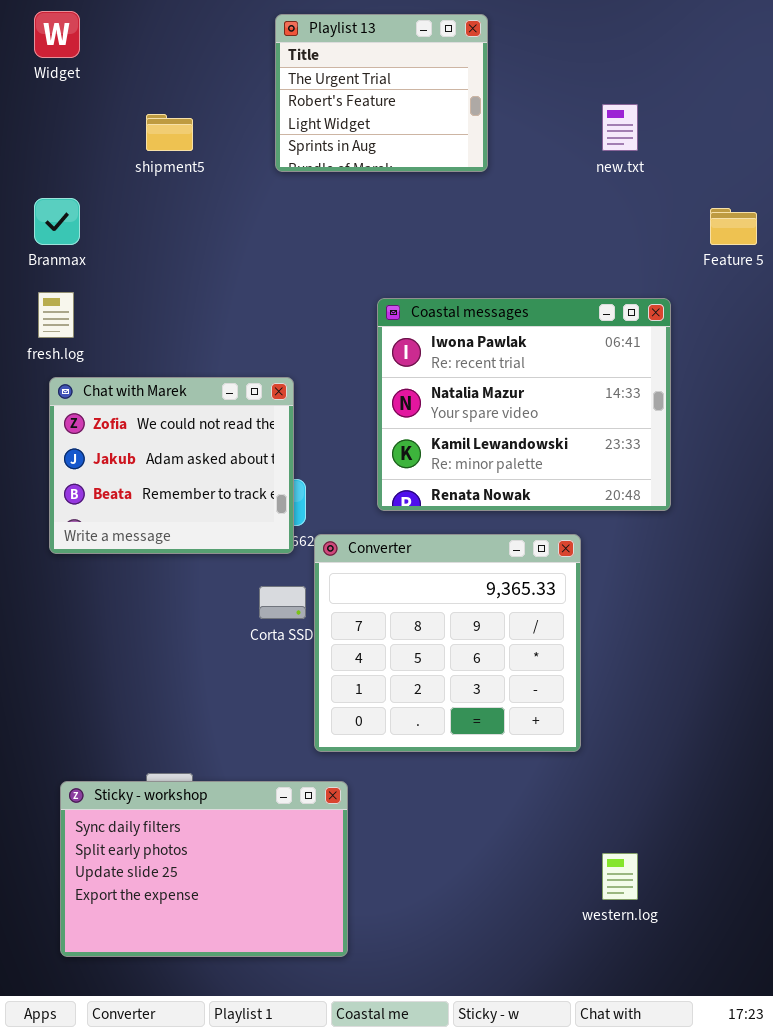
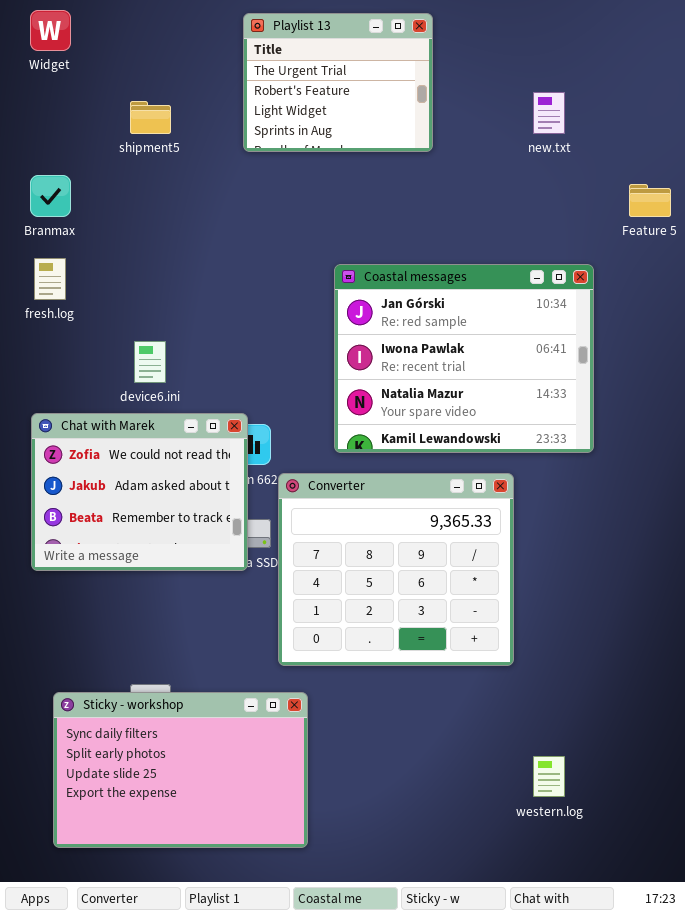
Coastal messages: [377,298,671,511] -> [334,264,594,453], scrolled up 1 row
Chat with Marek: [49,377,294,554] -> [31,413,248,571], moved

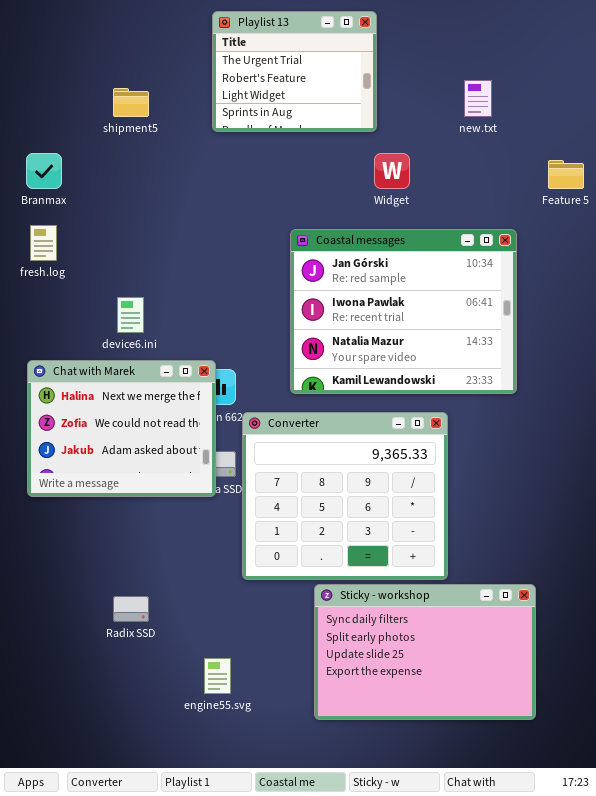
Widget: [30,10,71,51] -> [374,153,410,189], moved
Chat with Marek: [31,413,248,571] -> [27,360,216,497], scrolled up 1 row
Sticky - workshop: [53,692,308,848] -> [314,584,536,720], moved

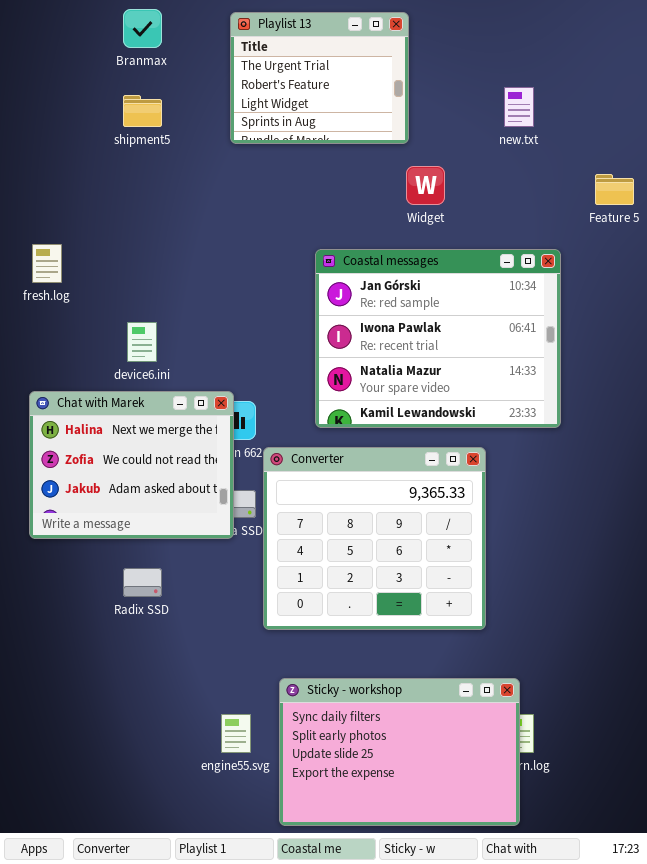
Branmax: [26,153,62,189] -> [123,9,162,48], moved
Sticky - workshop: [314,584,536,720] -> [279,678,520,826], moved
Radix SSD: [113,596,149,622] -> [123,568,162,597], moved

